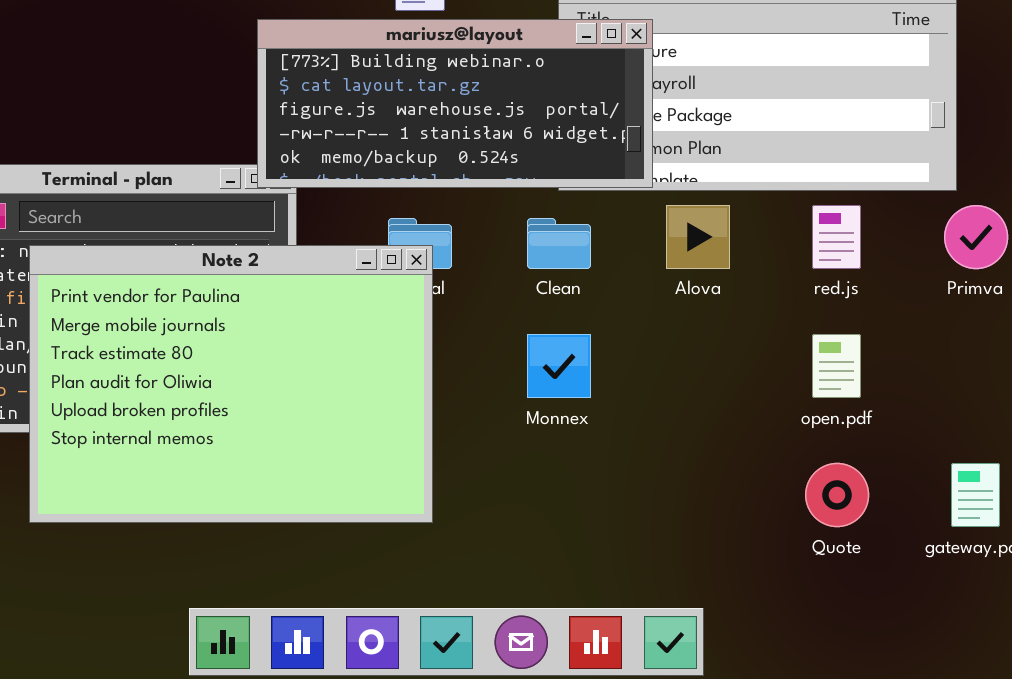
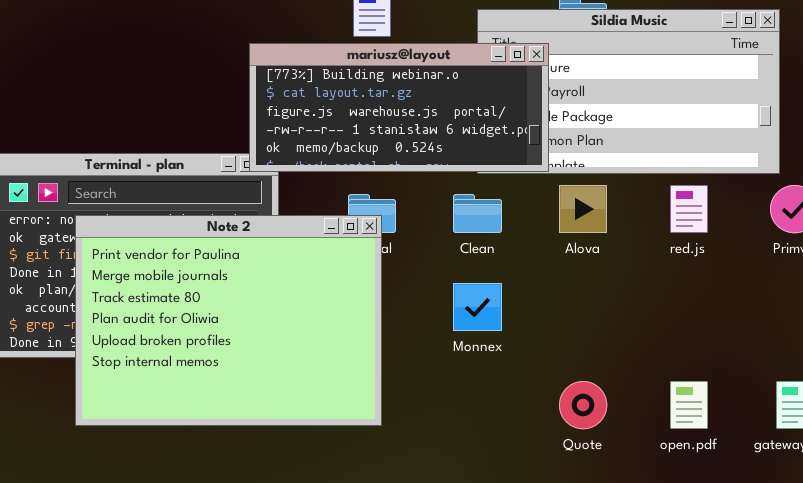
open.pdf: [812,334,861,398] -> [670,381,708,429], moved
Quote: [805,463,869,527] -> [559,381,607,429], moved

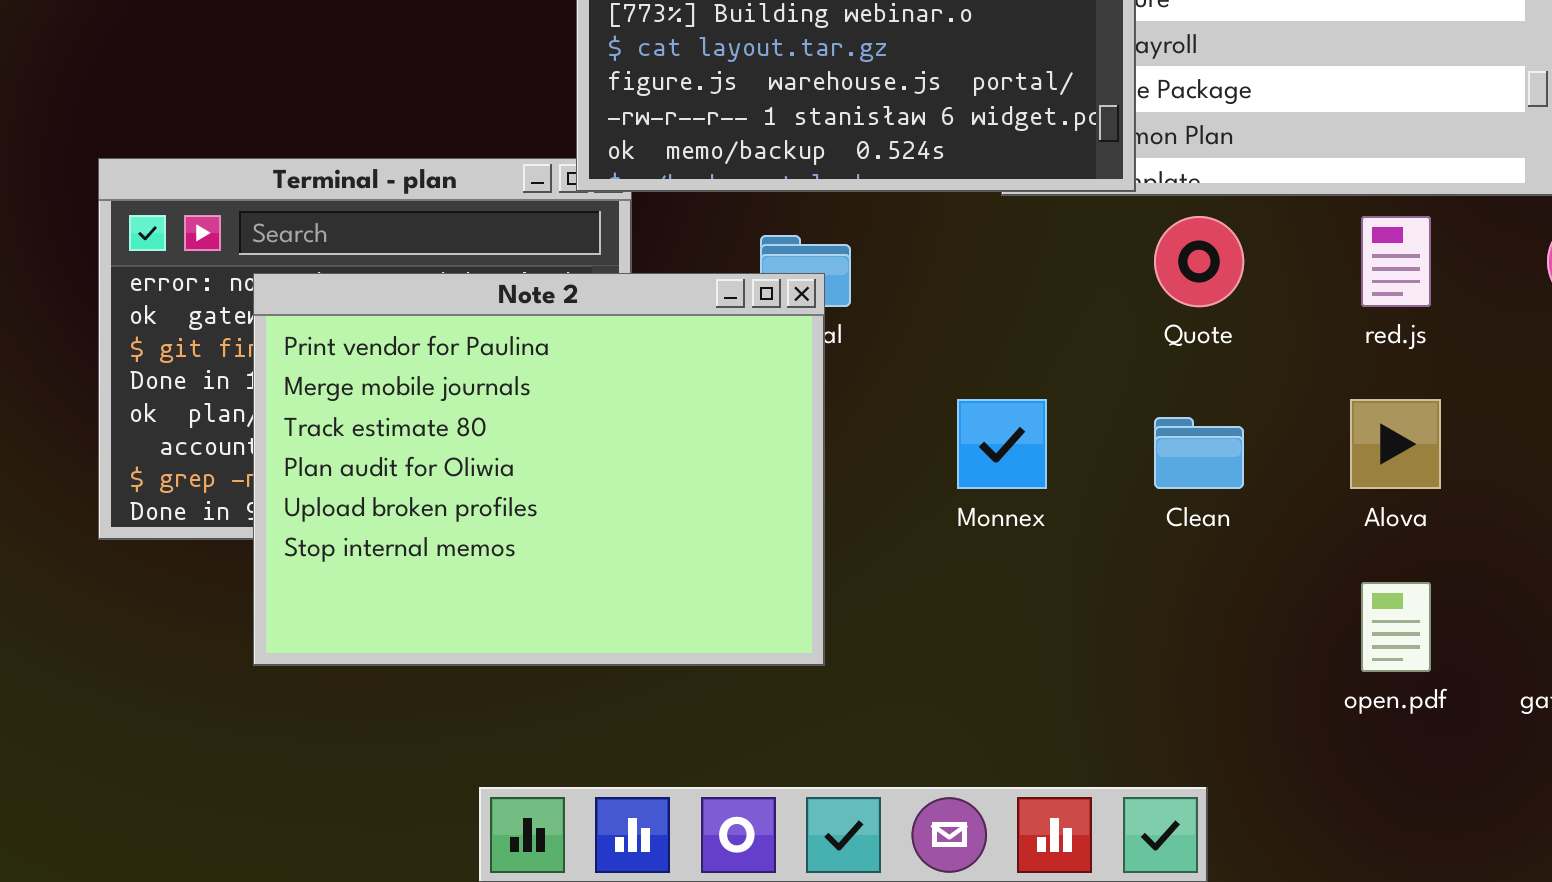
Alova: [559,185,607,233] -> [1350,399,1441,489], moved
Clean: [453,194,502,233] -> [1154,417,1244,489], moved
Quote: [559,381,607,429] -> [1154,216,1244,307], moved

